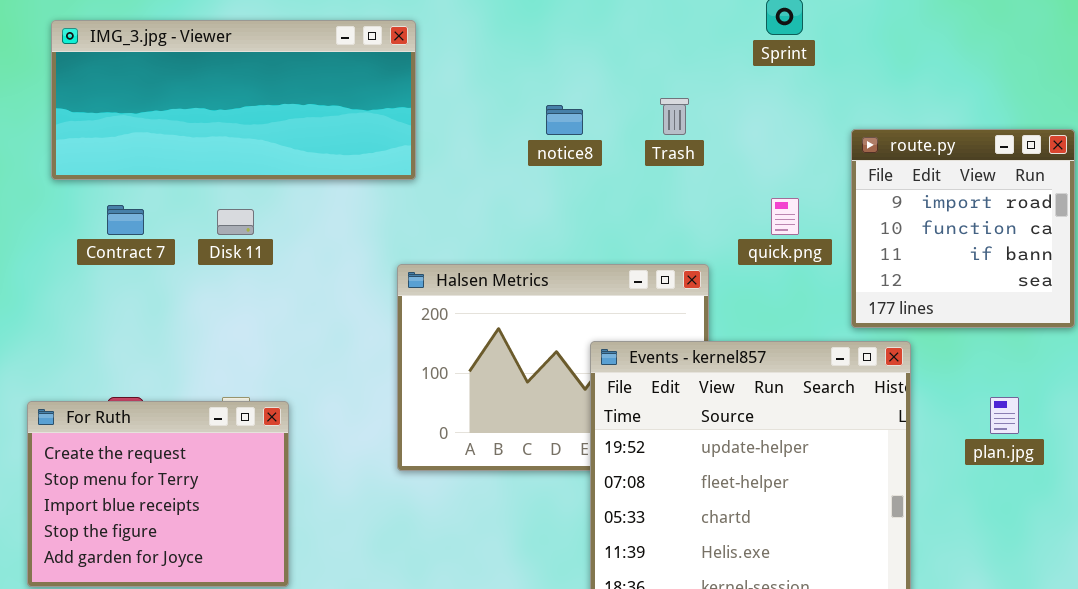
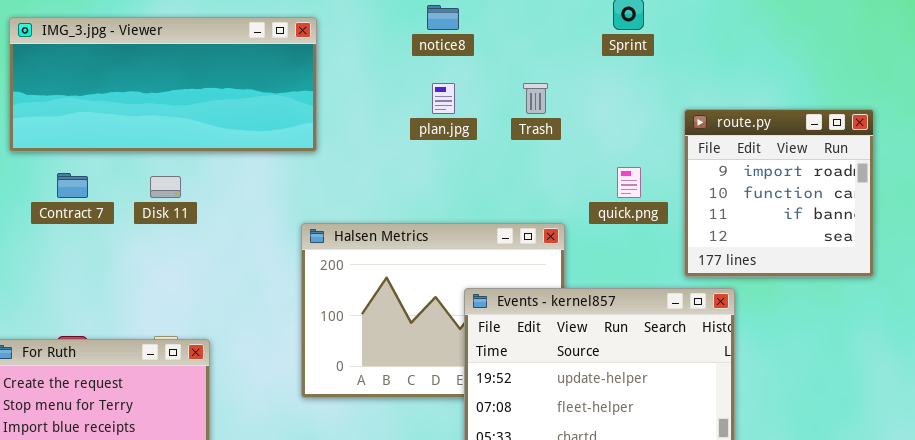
notice8: [546,105,583,135] -> [427,5,459,30], moved
plan.jpg: [990,397,1019,434] -> [432,83,455,114], moved

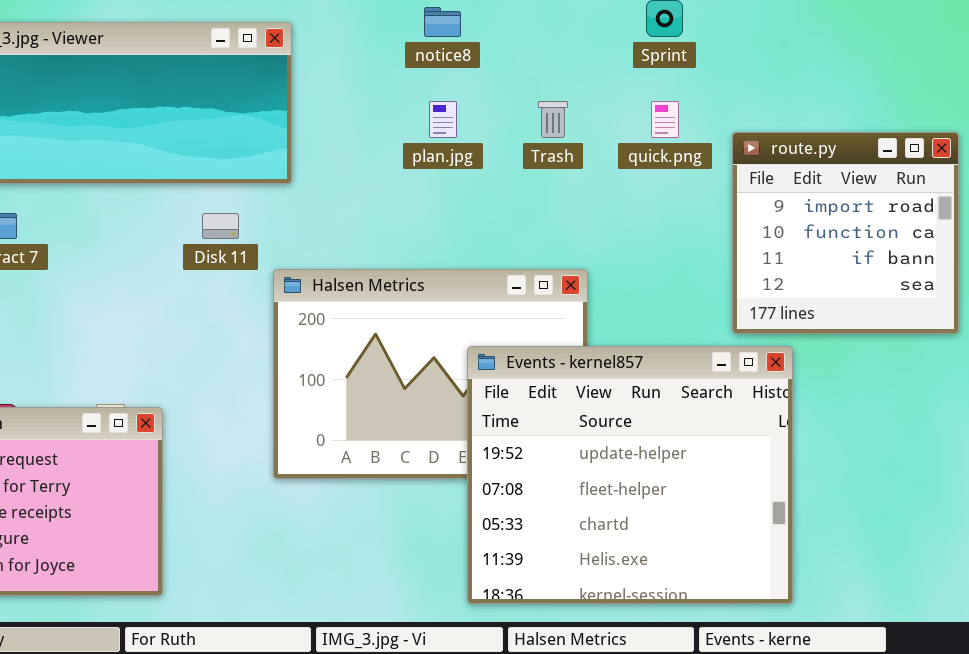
quick.png: [617,167,641,198] -> [651,101,679,138], moved
Disk 11: [150,176,181,198] -> [202,213,239,239], moved

